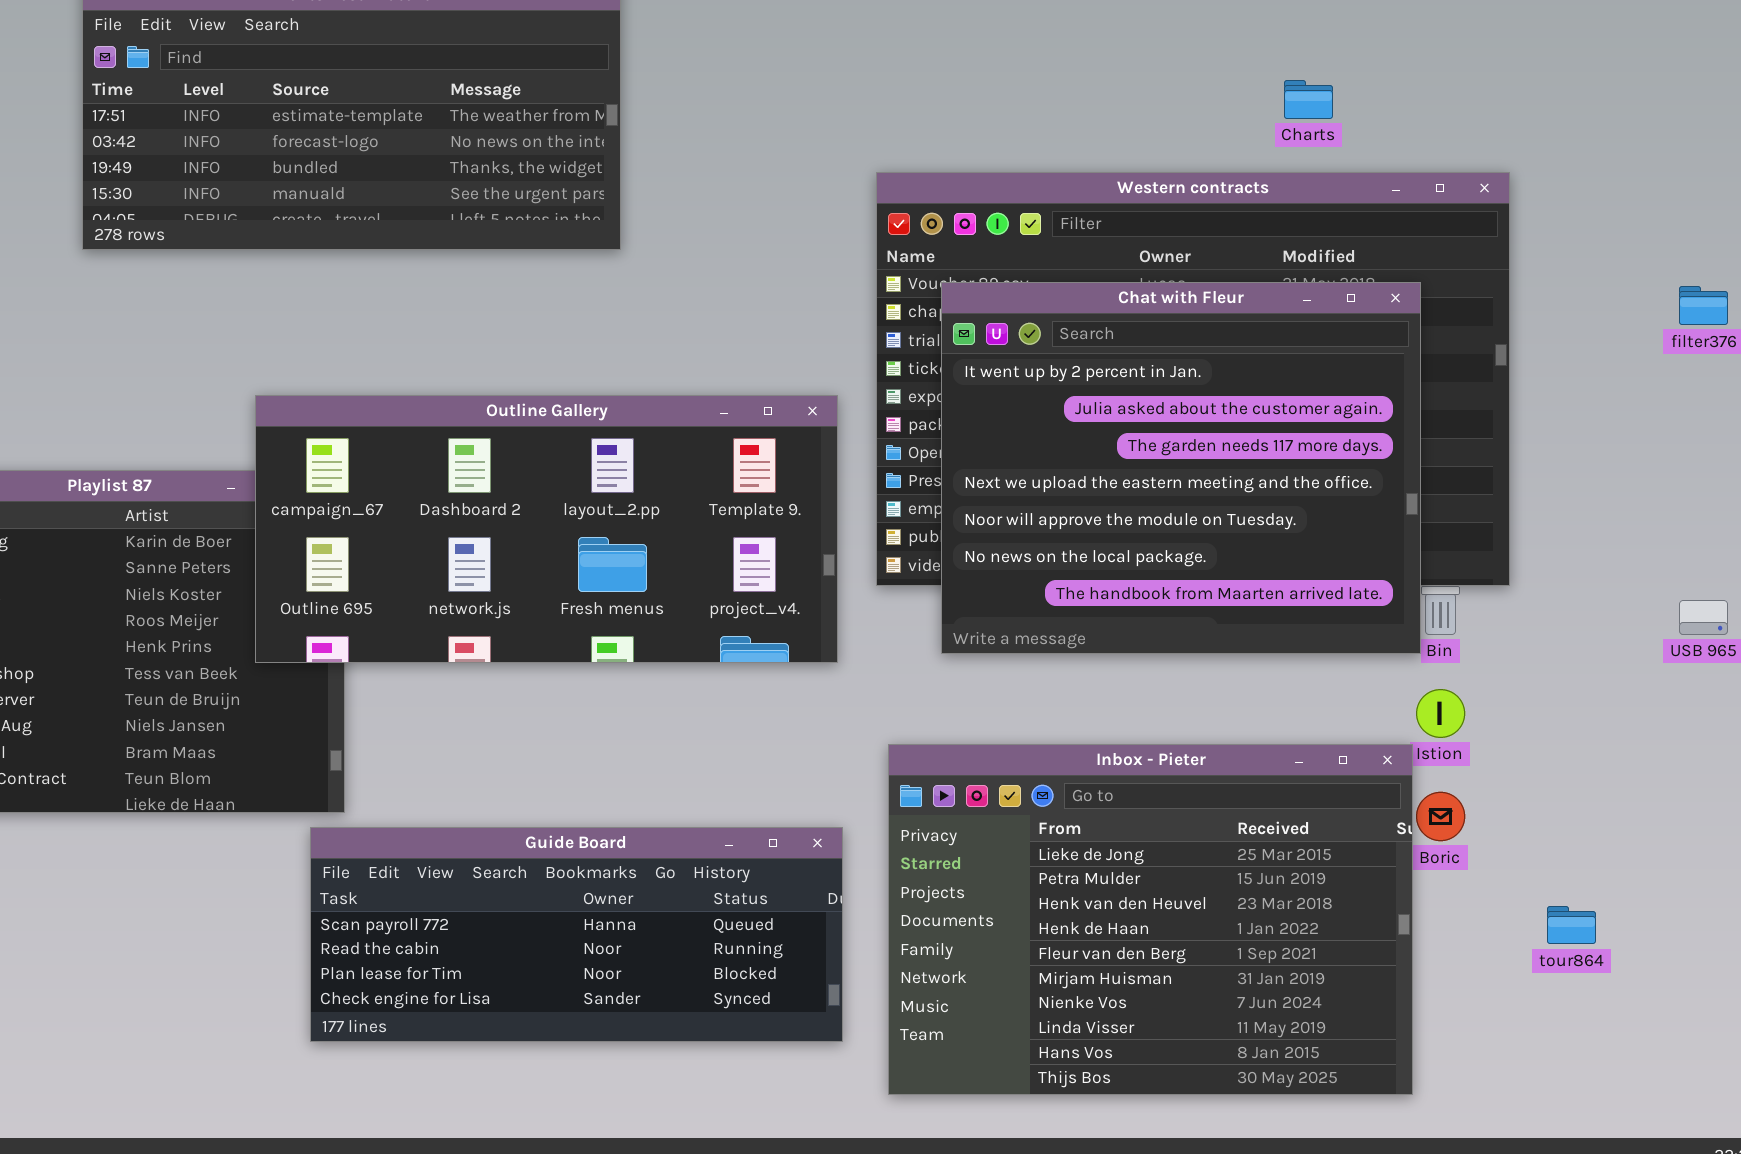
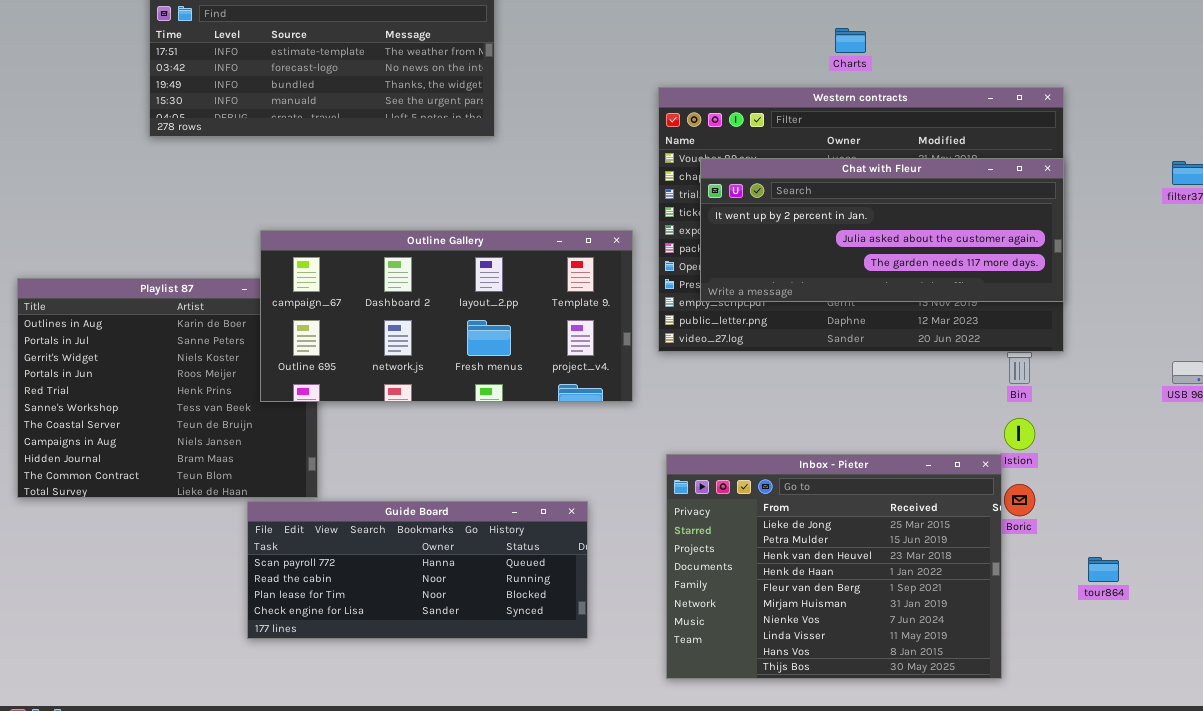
Charts: [1284,80,1333,119] -> [835,28,866,53], moved
Chat with Fleur: [941,282,1421,654] -> [700,158,1064,302], resized
Guide Board: [310,827,843,1042] -> [247,501,588,639], moved

